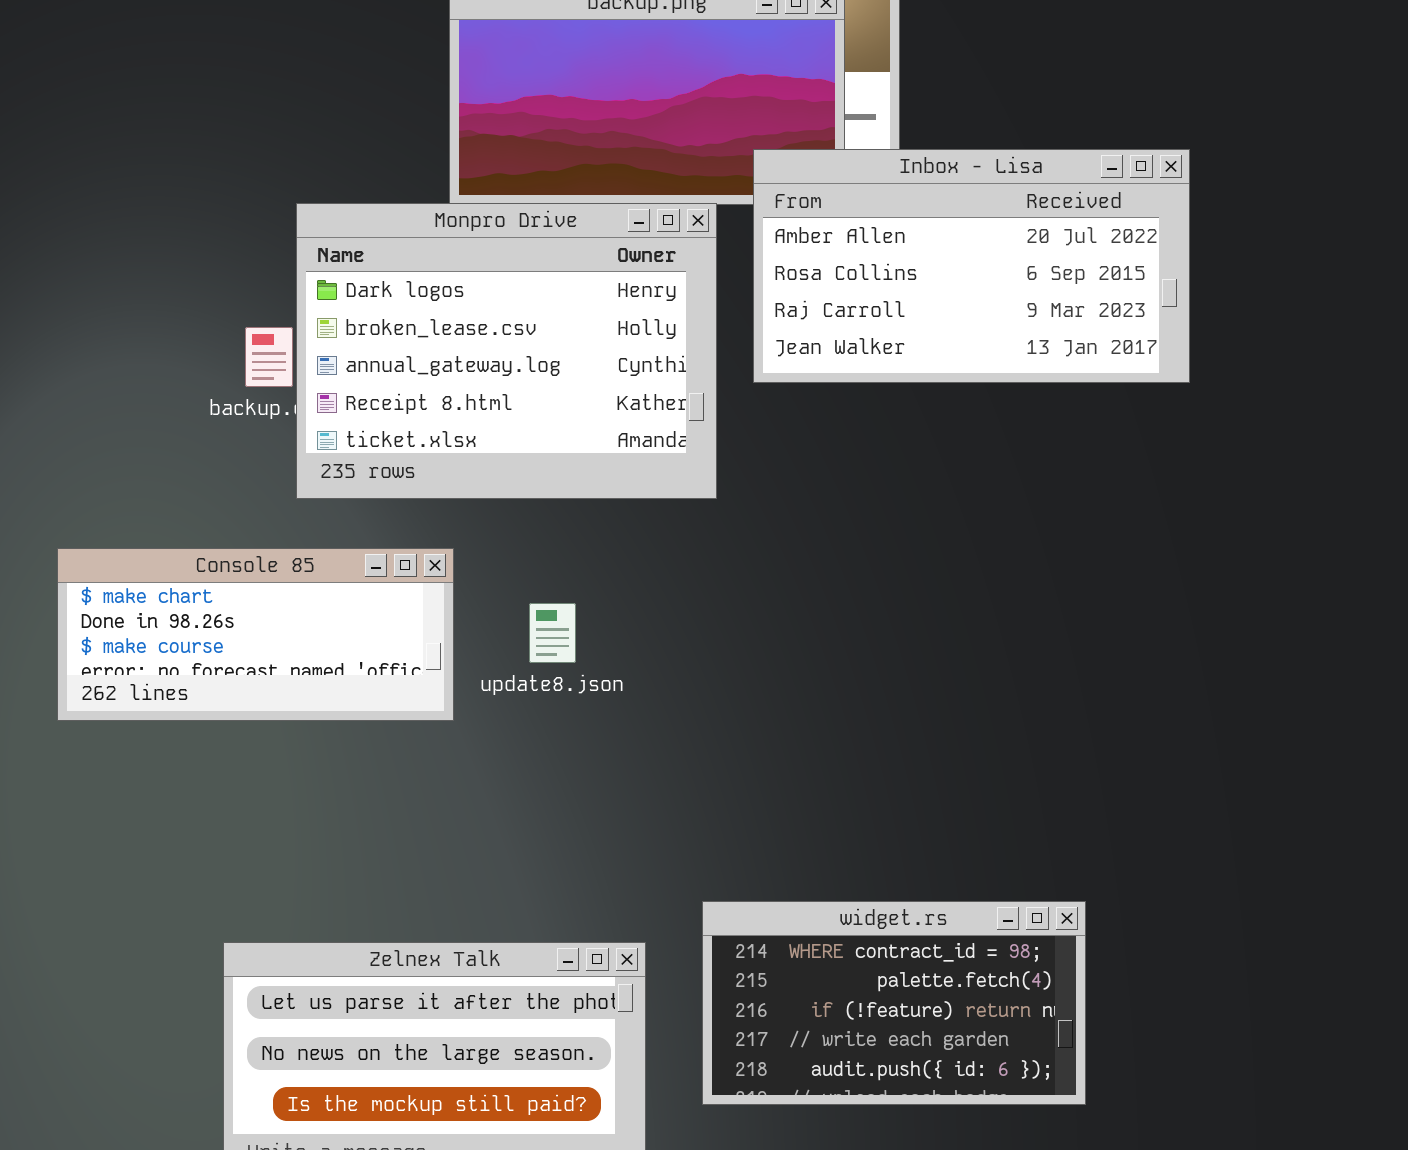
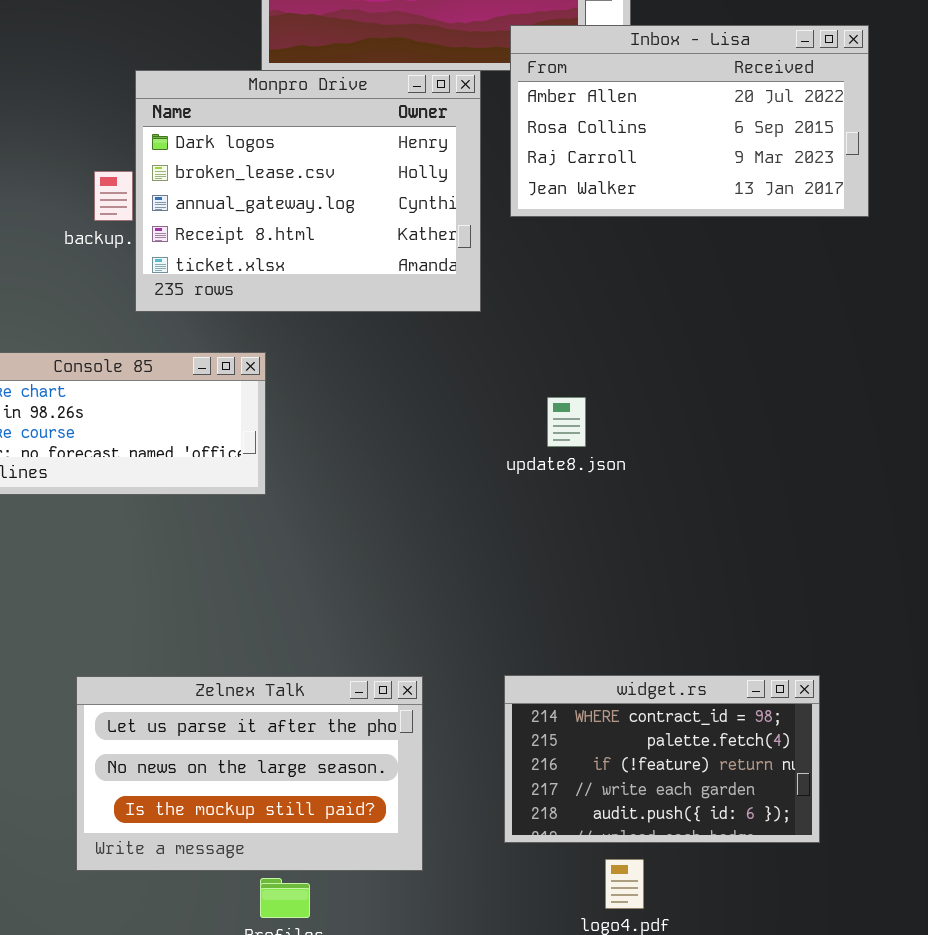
update8.json: [529,603,576,663] -> [547,397,586,447], moved
widget.rs: [702,901,1086,1105] -> [504,675,820,843], moved

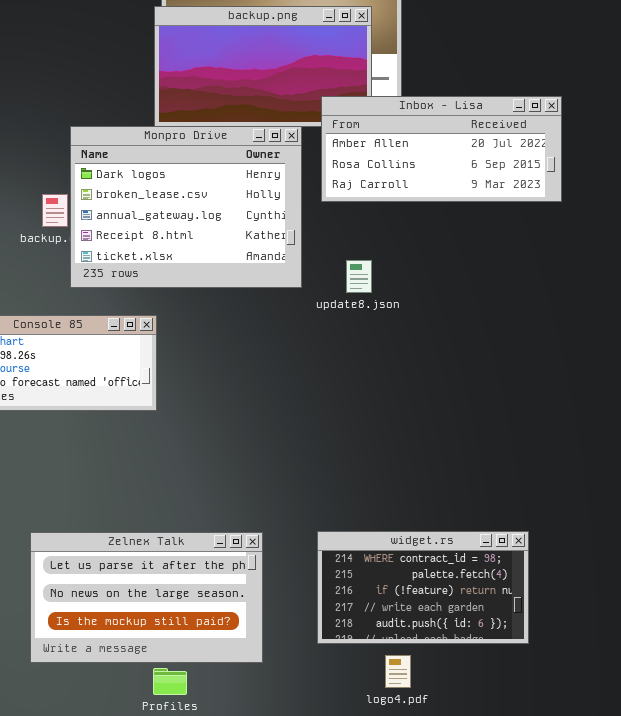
Inbox - Lisa: [510,25,869,217] -> [321,96,562,202], resized
update8.json: [547,397,586,447] -> [346,260,372,293], moved

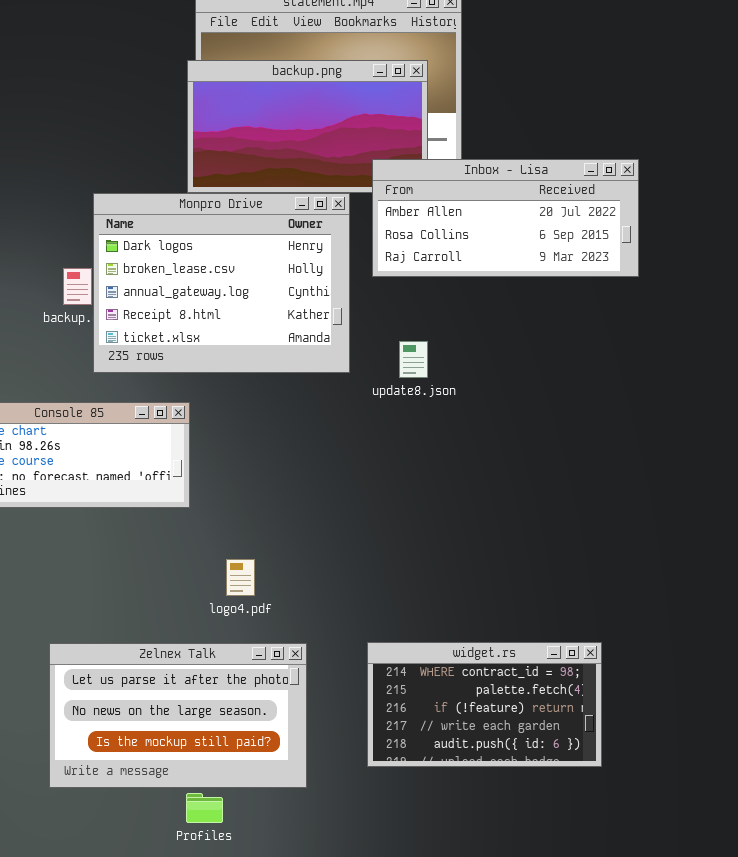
logo4.pdf: [385,655,411,688] -> [226,559,255,596], moved

